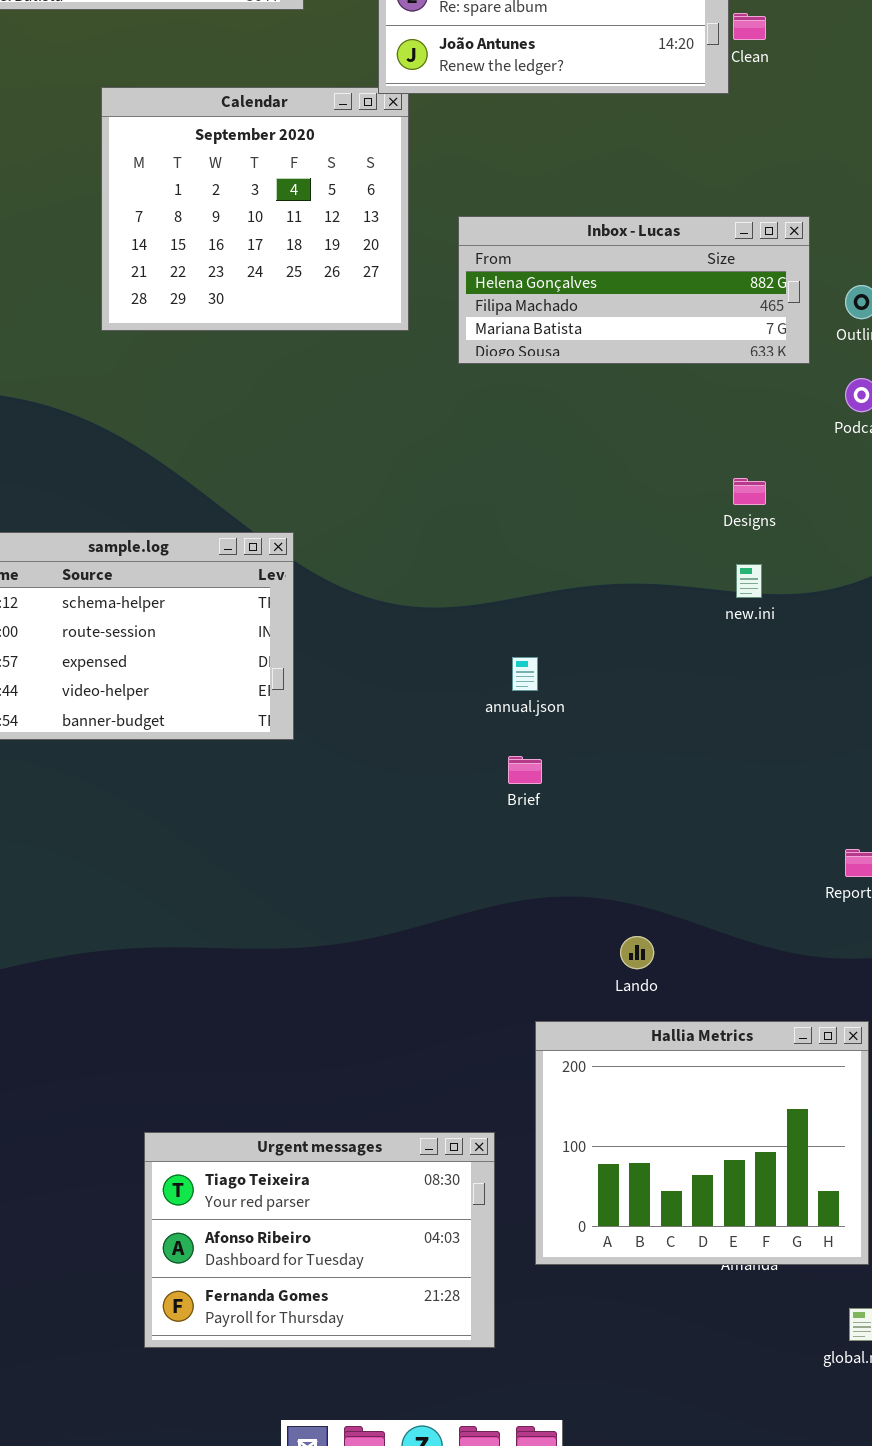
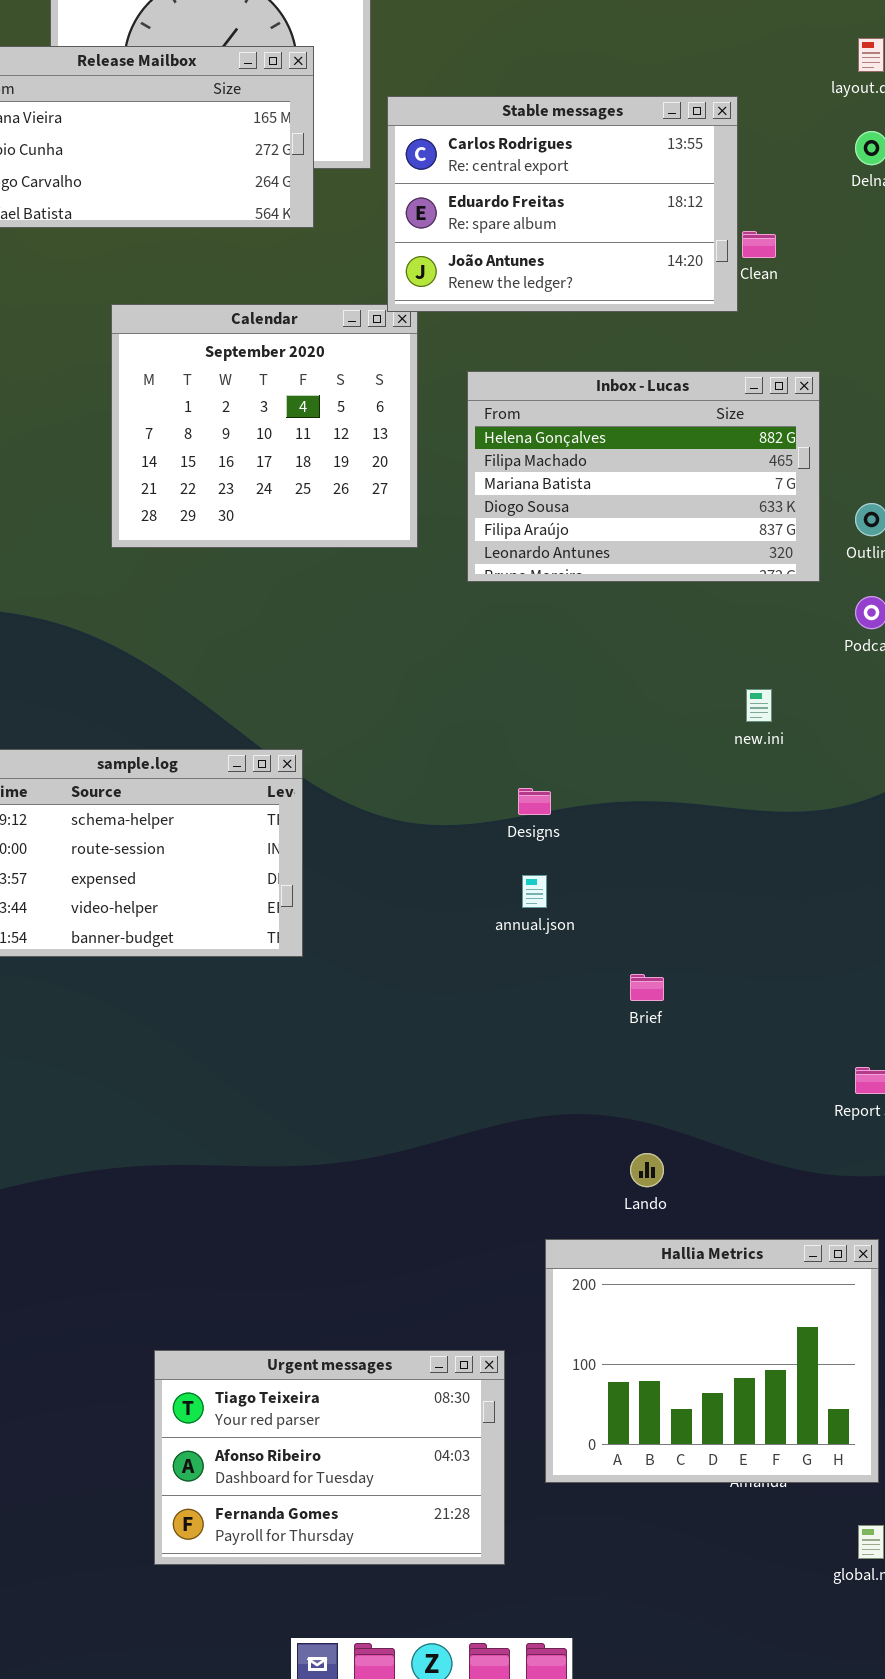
Inbox - Lucas: [458,216,810,364] -> [467,371,820,582], resized
Designs: [733,478,766,505] -> [518,788,551,815], moved
new.ini: [736,564,762,598] -> [746,689,772,722], moved
Brief: [508,756,542,784] -> [630,974,664,1001], moved

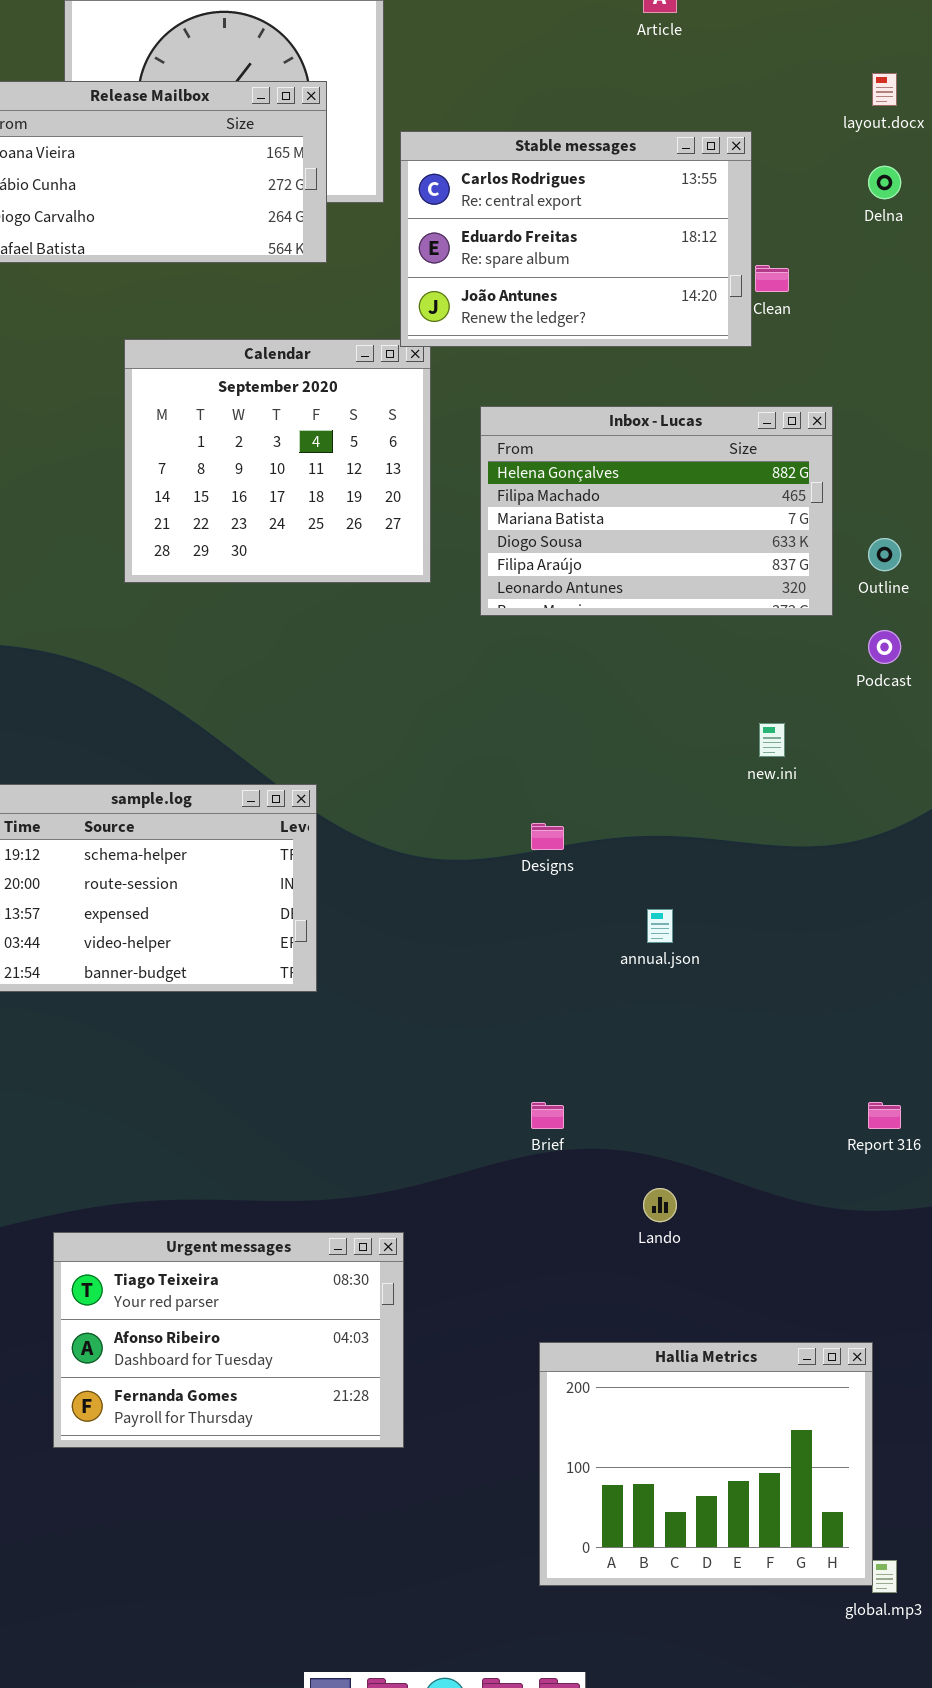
annual.json: [522,875,547,908] -> [647,909,673,943], moved
Brief: [630,974,664,1001] -> [531,1102,564,1129], moved
Hallia Metrics: [545,1239,879,1483] -> [539,1342,873,1586], moved
Urgent messages: [154,1350,505,1565] -> [53,1232,404,1448], moved

